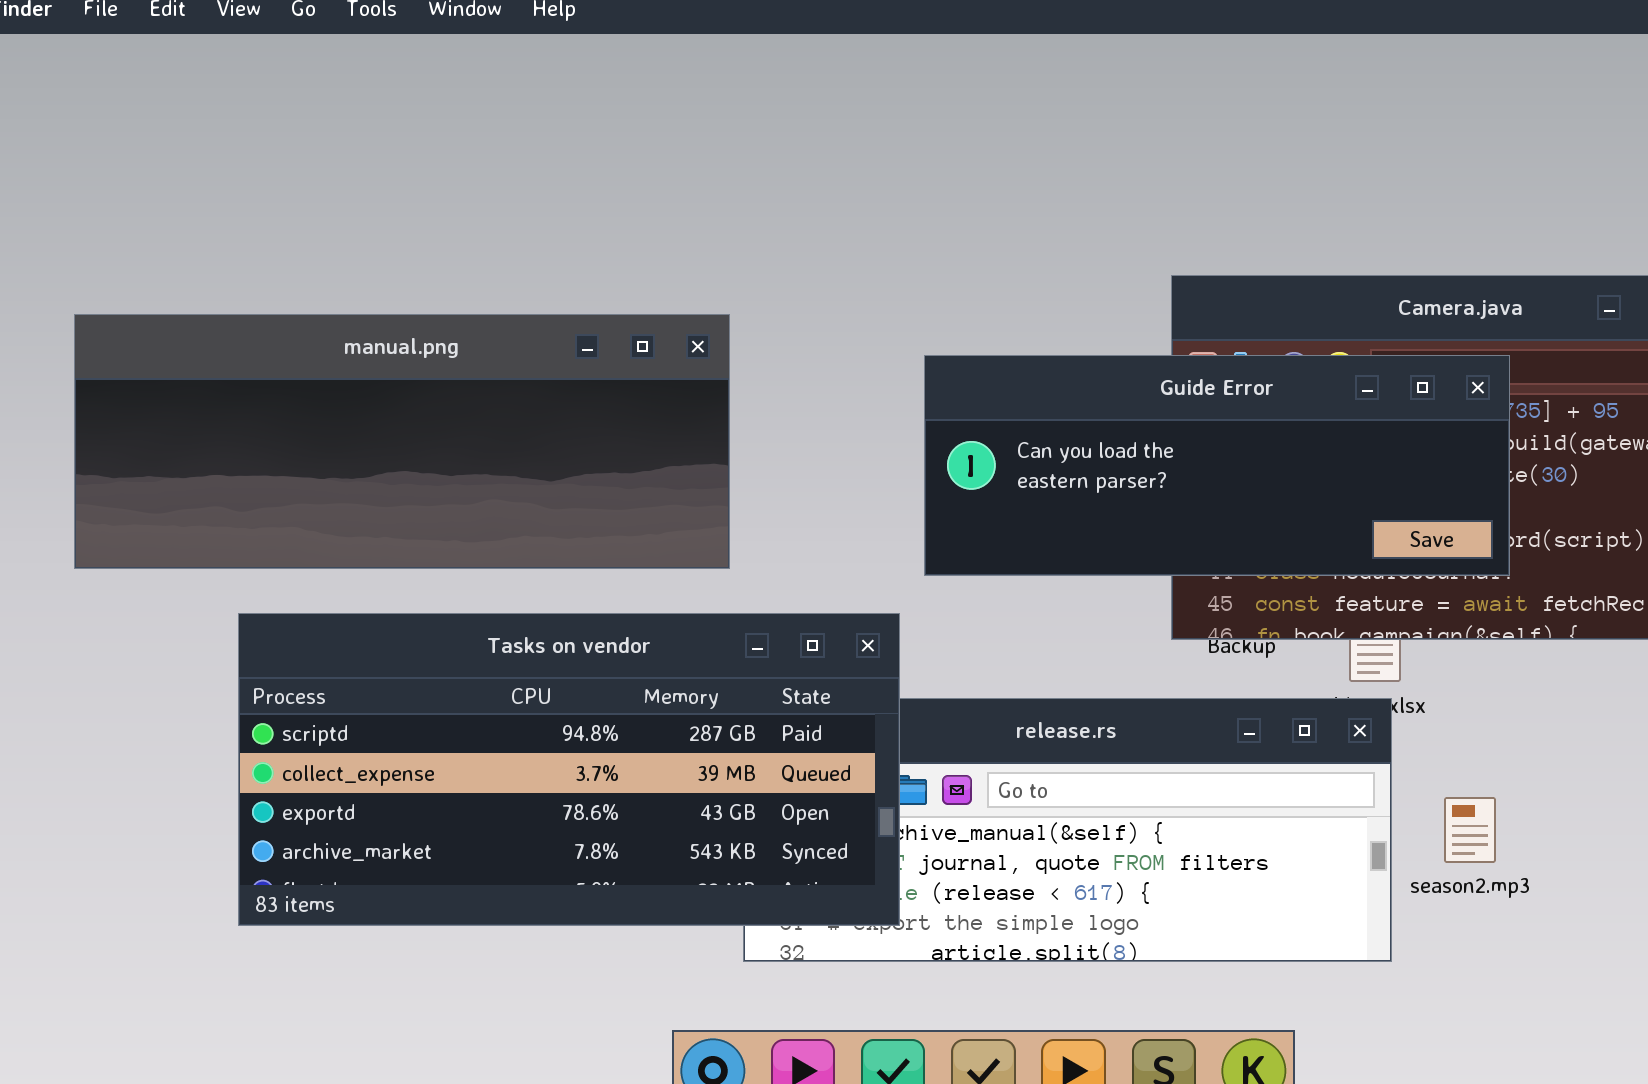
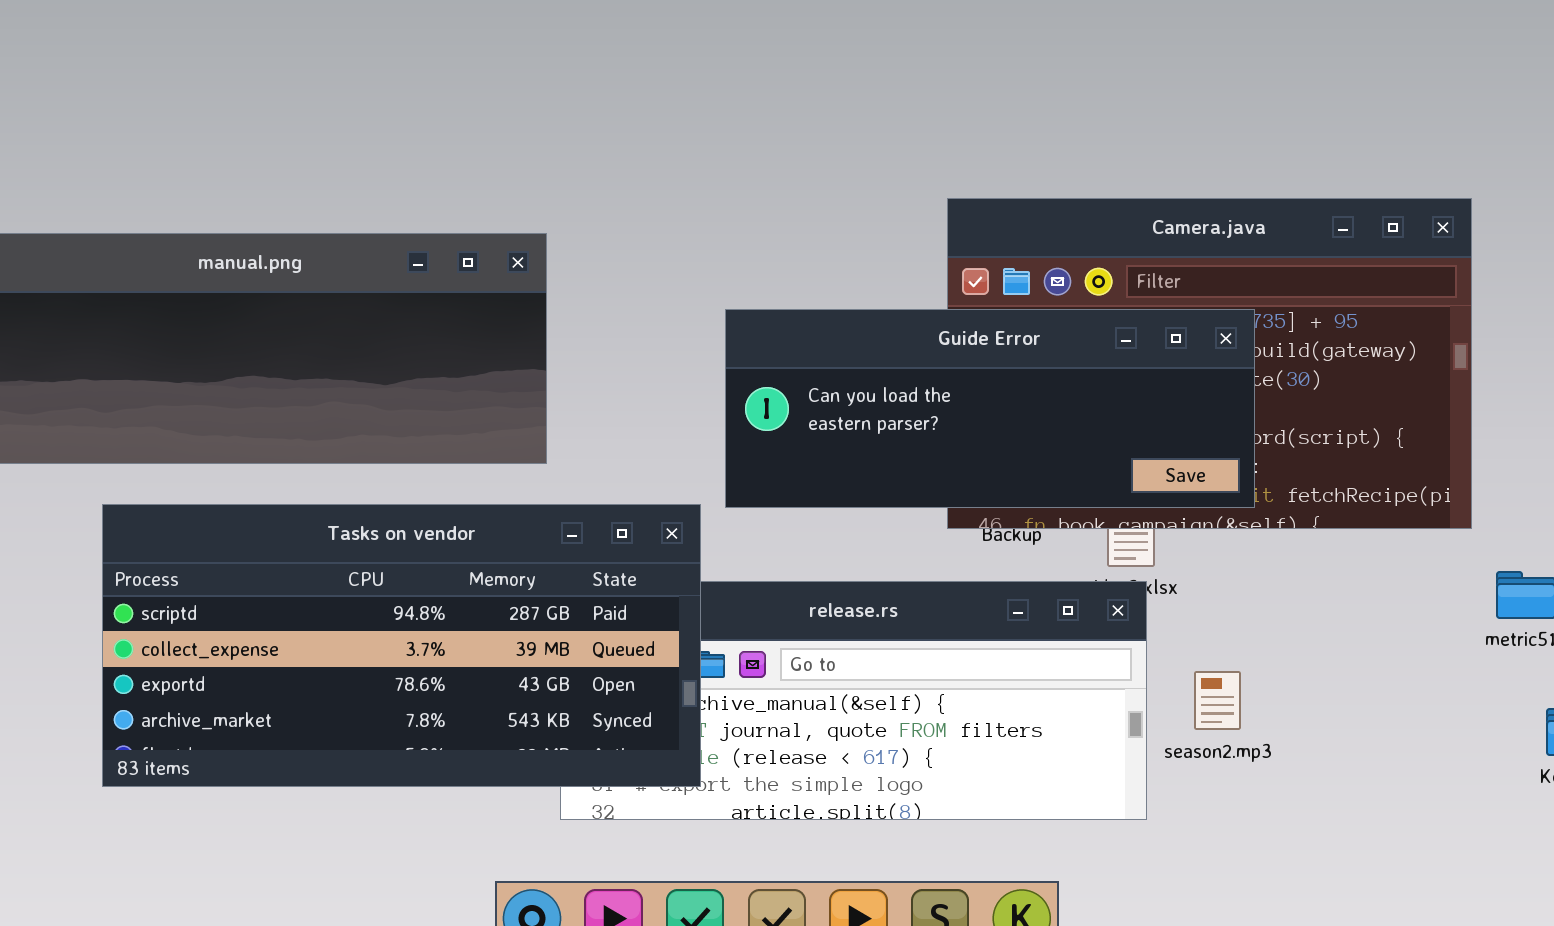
Guide Error: [924,355,1510,576] -> [725,309,1255,508], moved

